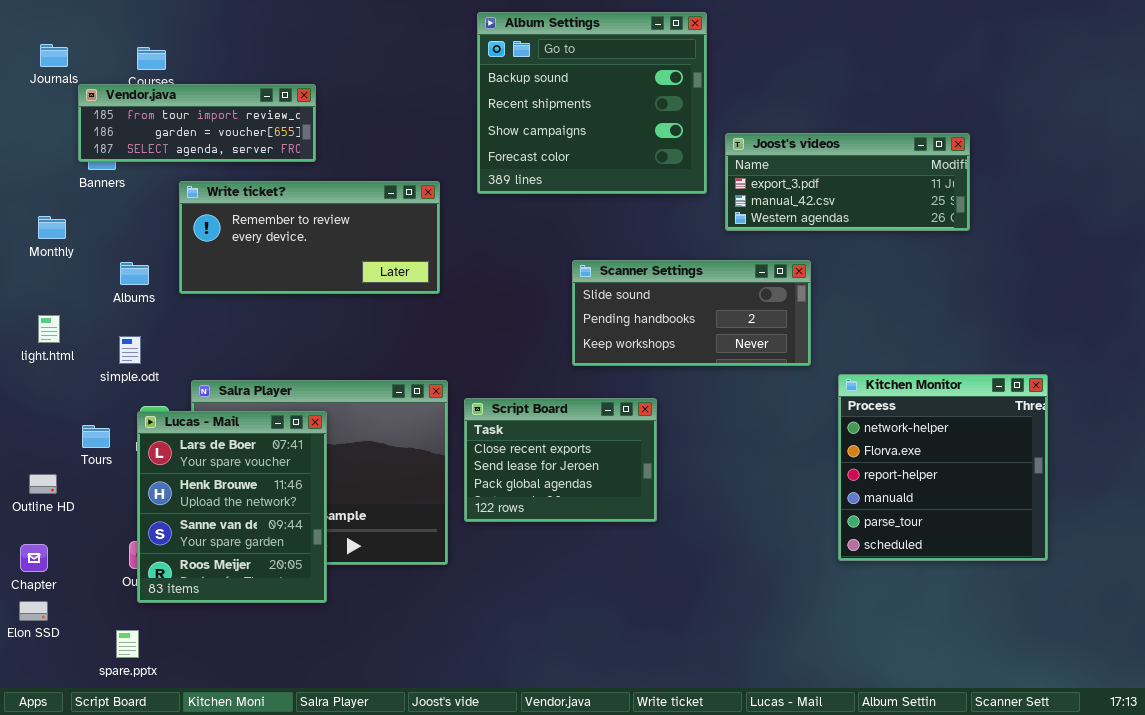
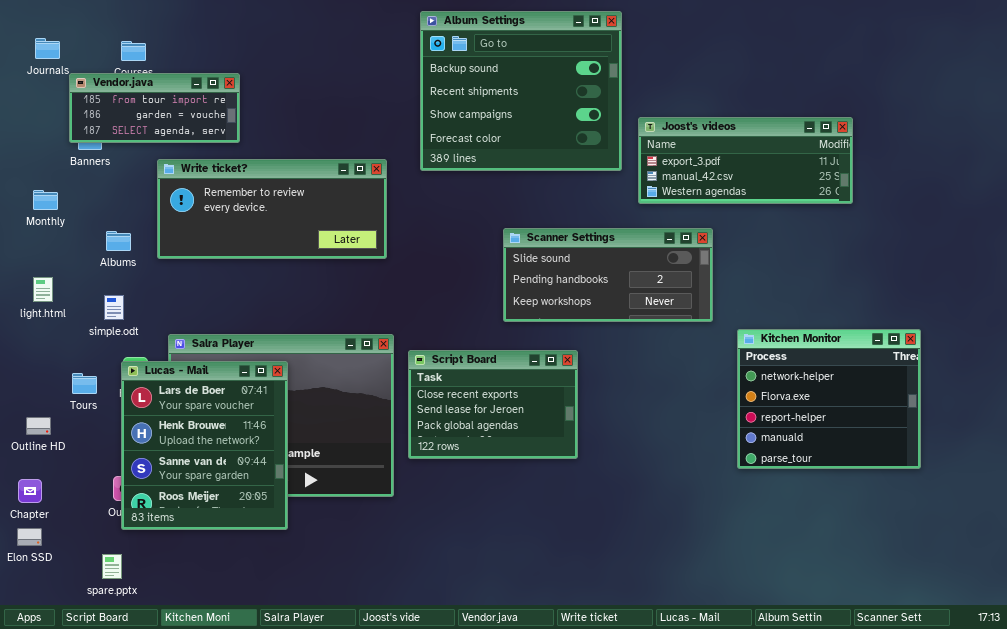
Vendor.java: [78,84,316,162] -> [69,73,240,143], resized
Kitchen Monitor: [838,374,1048,561] -> [737,329,921,469], resized

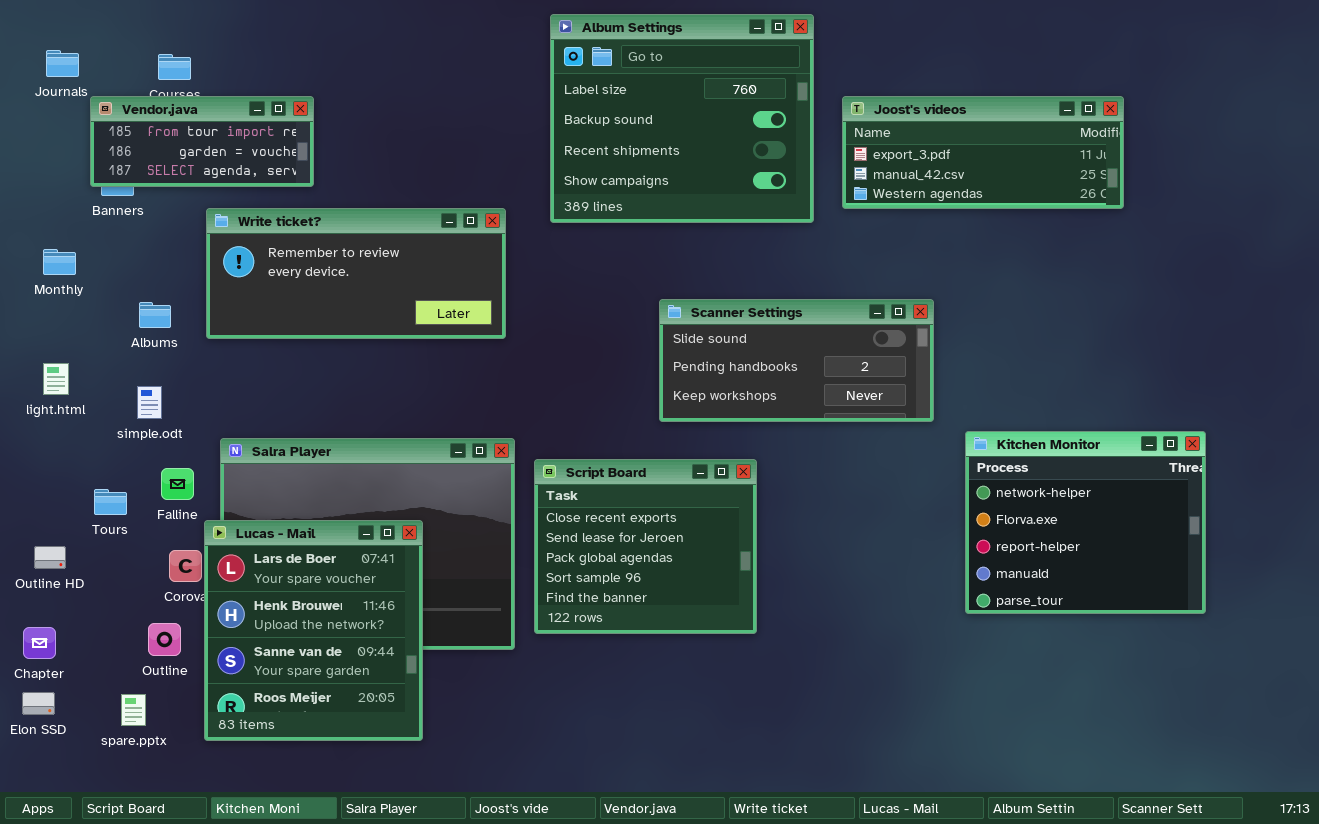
Album Settings: [420,11,622,171] -> [550,14,814,223], scrolled up 1 row
Joost's videos: [638,117,853,204] -> [842,96,1124,209], moved
Script Board: [408,350,578,459] -> [534,459,757,634], resized
Lucas - Mail: [121,361,288,530] -> [204,520,423,741], moved
spare.pptx: [102,554,122,579] -> [121,694,146,726], moved

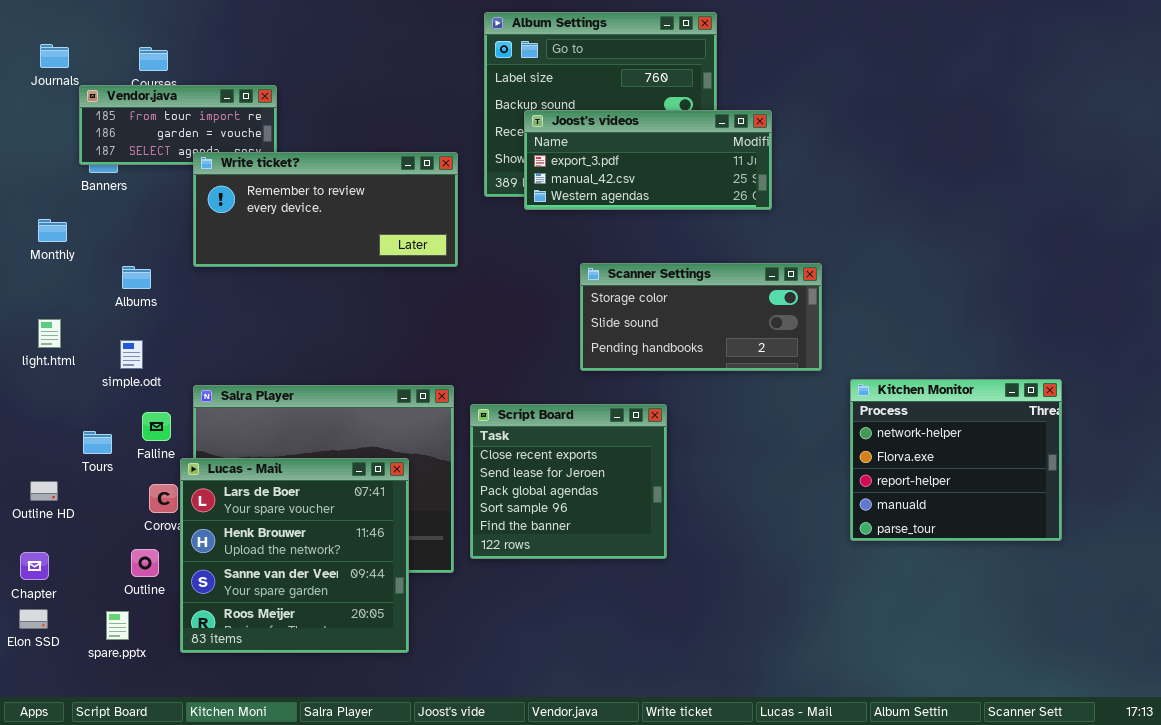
Joost's videos: [842,96,1124,209] -> [524,110,772,210], moved
Write ticket?: [206,208,506,339] -> [193,152,458,267], moved
Scanner Settings: [659,299,934,422] -> [580,263,822,371], scrolled up 1 row
Lucas - Mail: [204,520,423,741] -> [180,458,409,653], resized

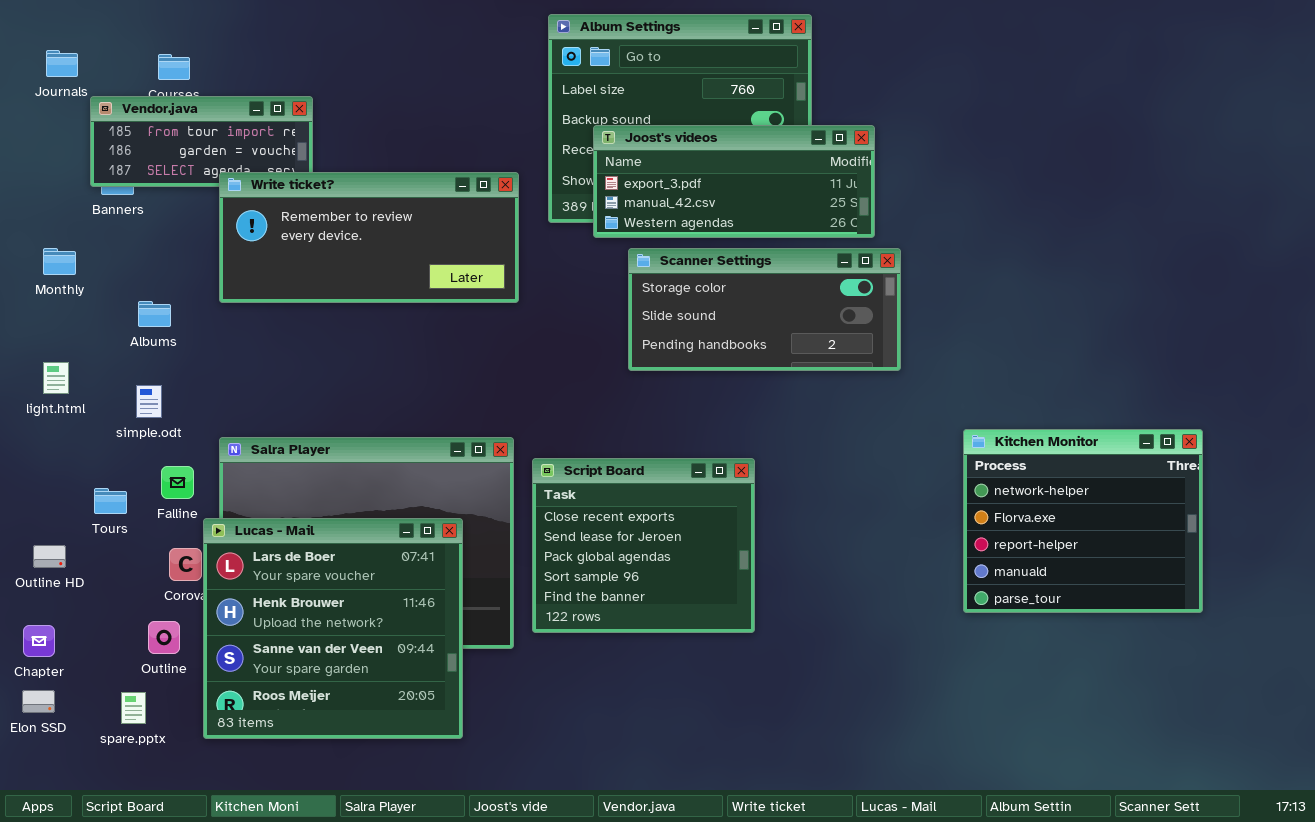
Scanner Settings: [580,263,822,371] -> [628,248,901,371], moved

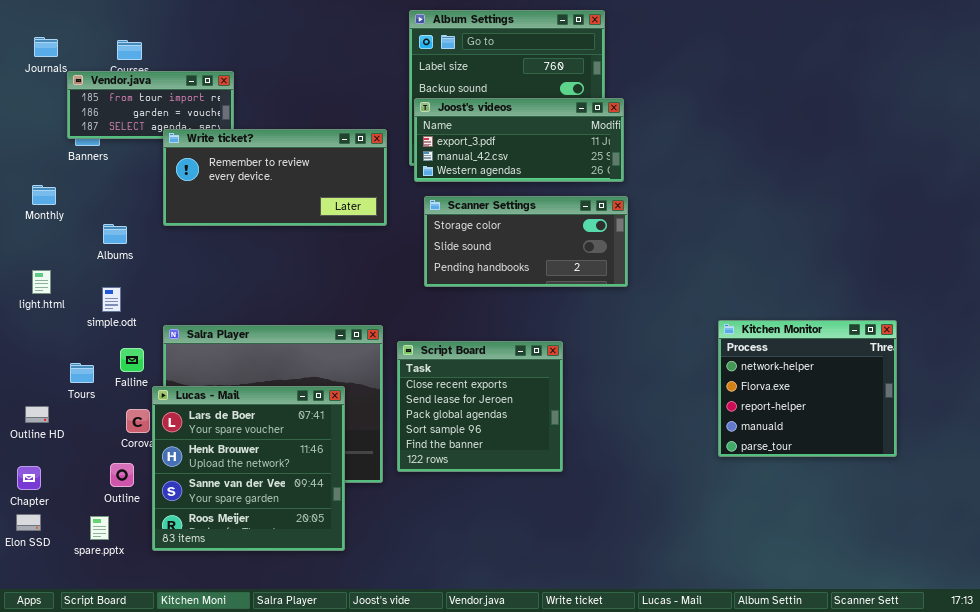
Joost's videos: [593,125,875,238] -> [414,98,624,182], moved
Scanner Settings: [628,248,901,371] -> [424,196,628,287], moved

